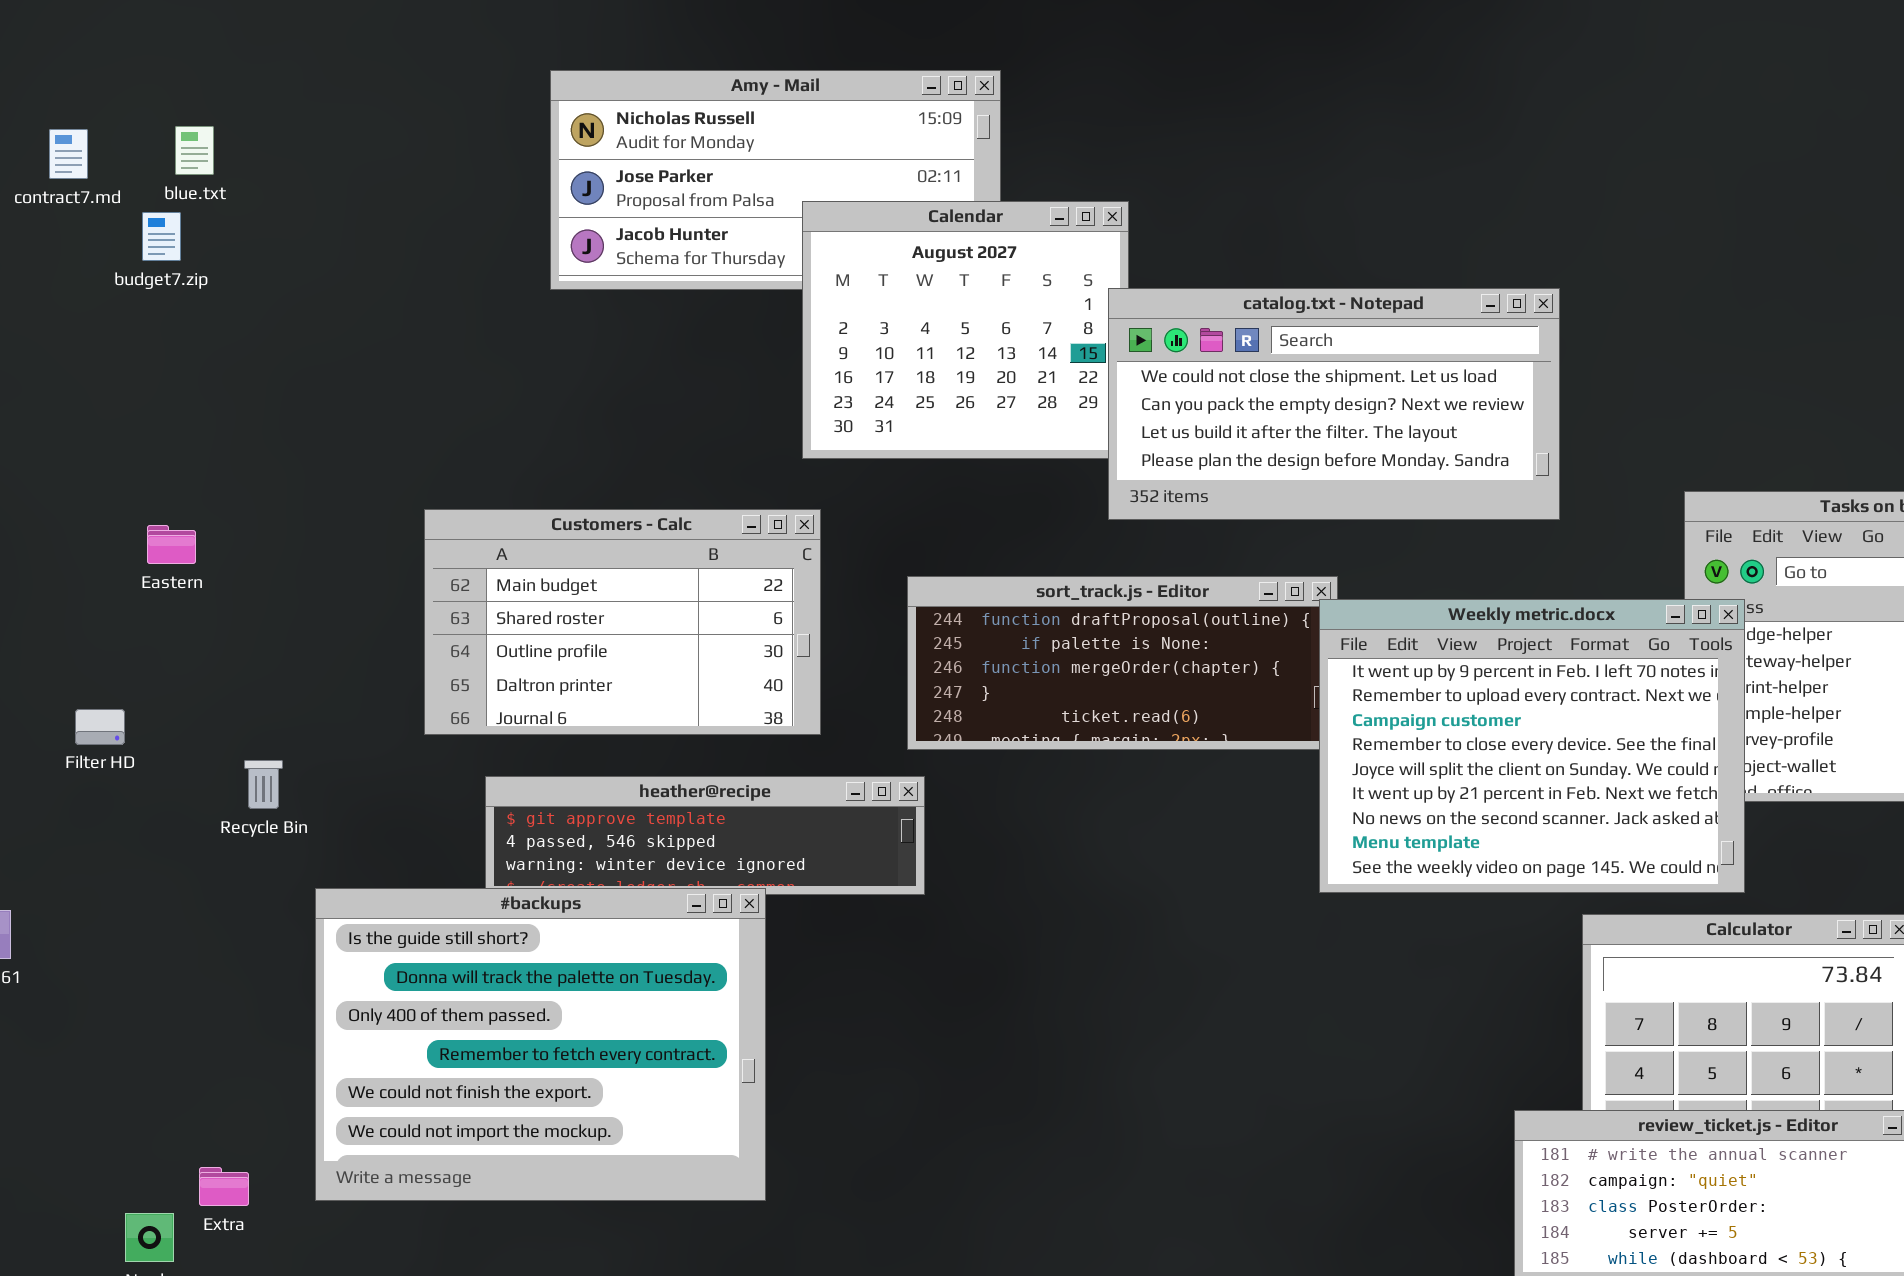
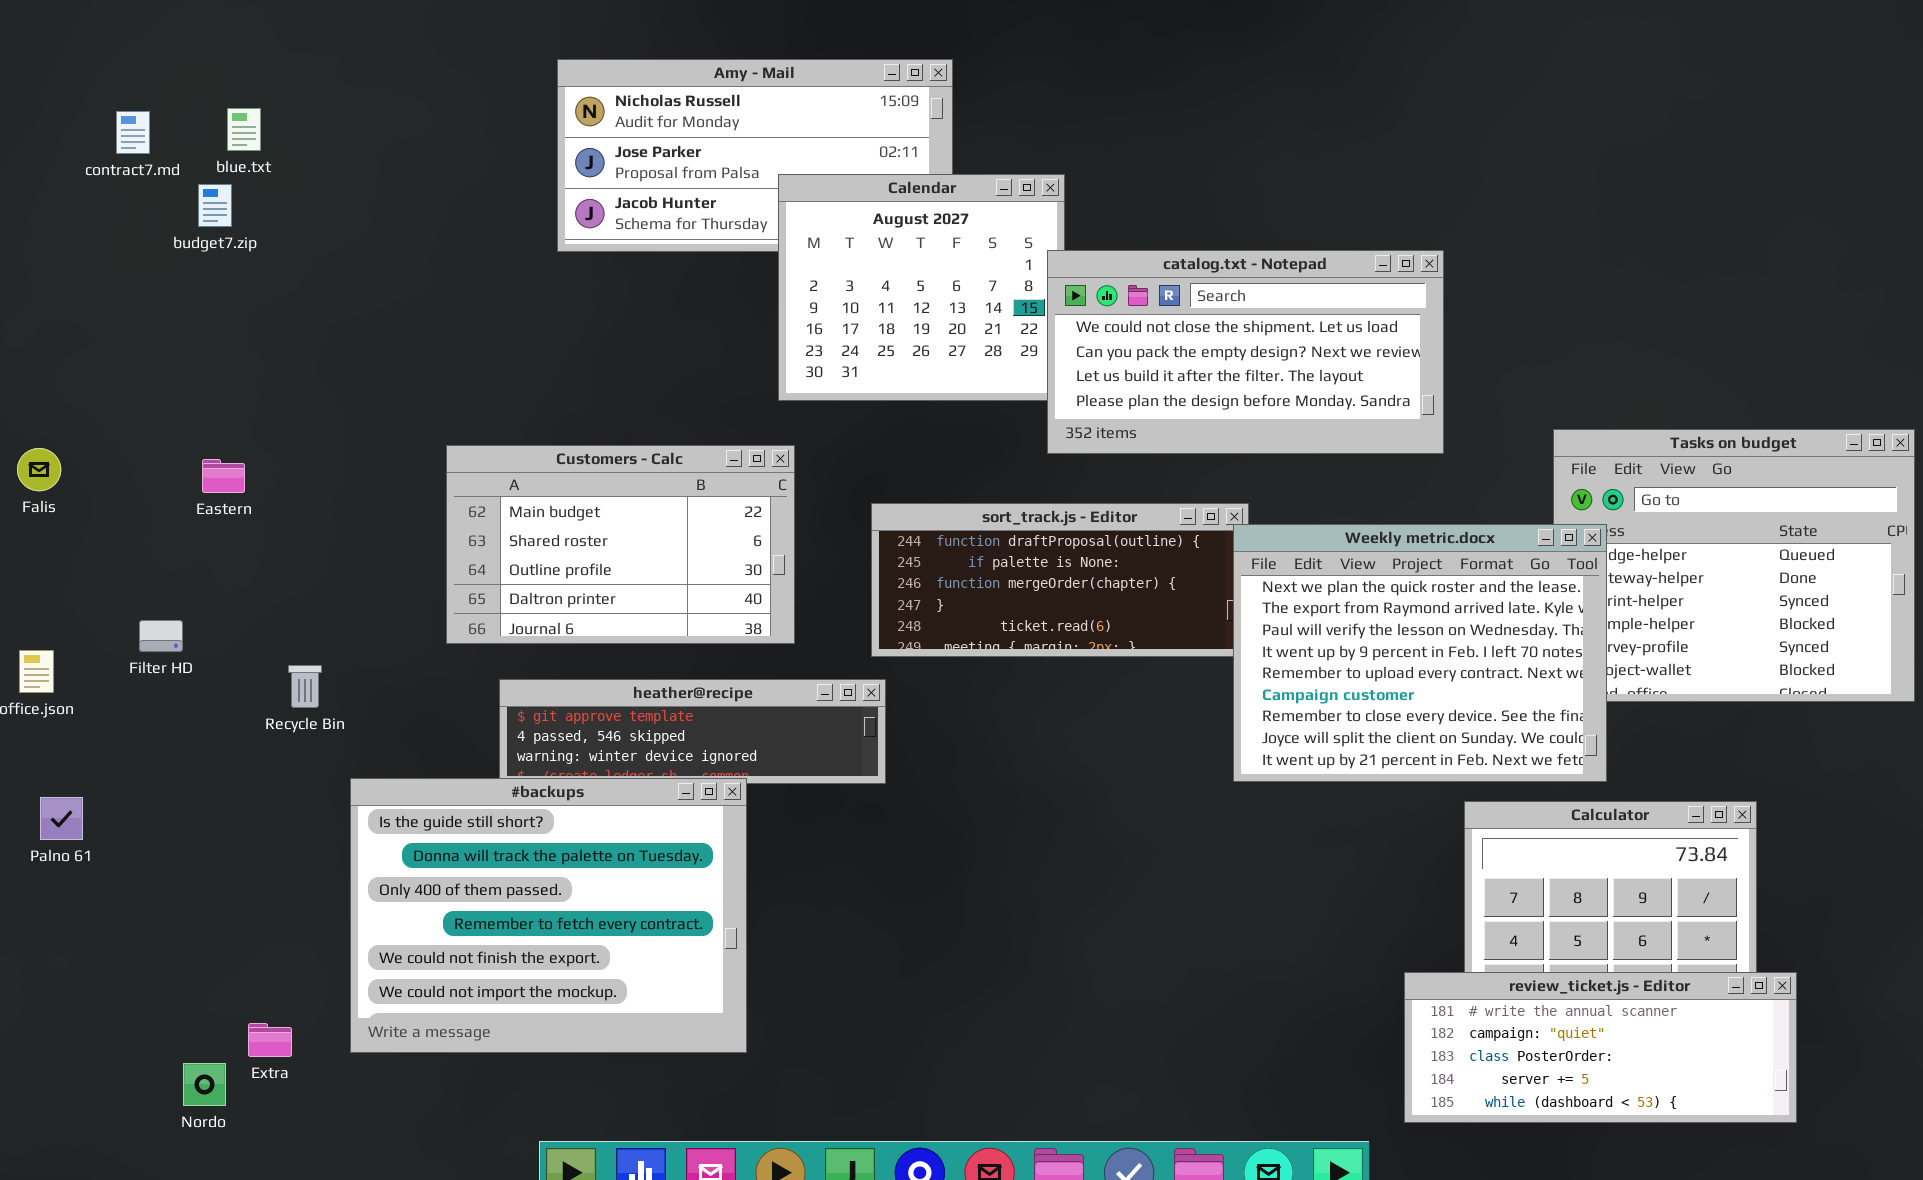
Weekly metric.docx: [1319,599,1745,893] -> [1233,524,1607,782], scrolled up 3 rows

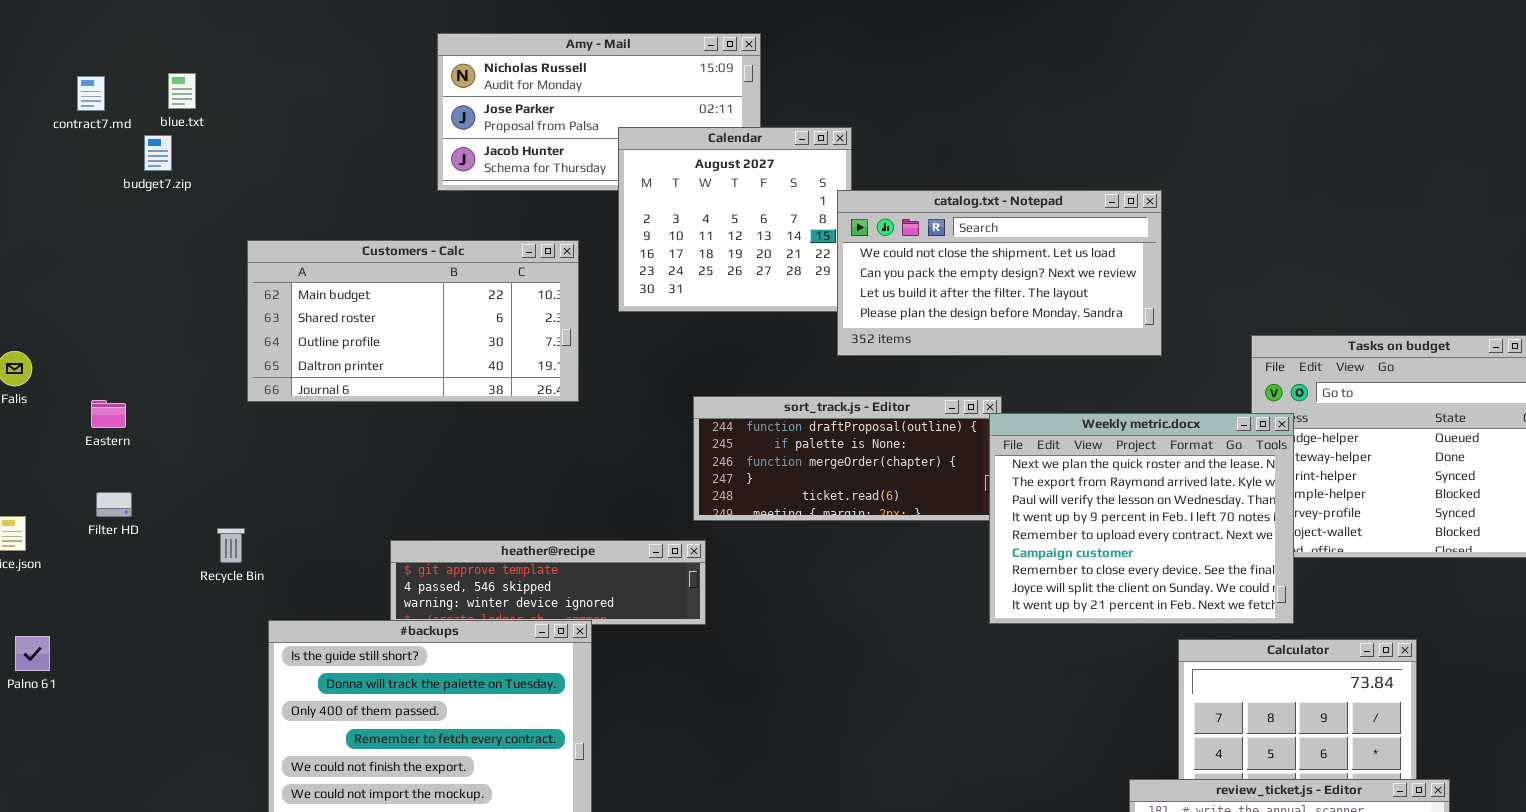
Customers - Calc: [446,445,795,644] -> [247,240,579,402], moved, resized
Eastern: [202,459,245,493] -> [91,400,126,428], moved

